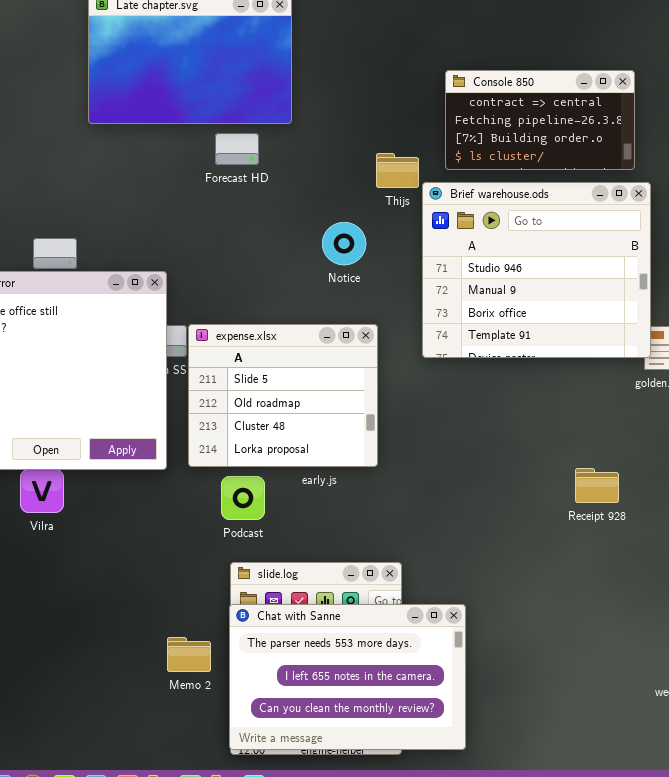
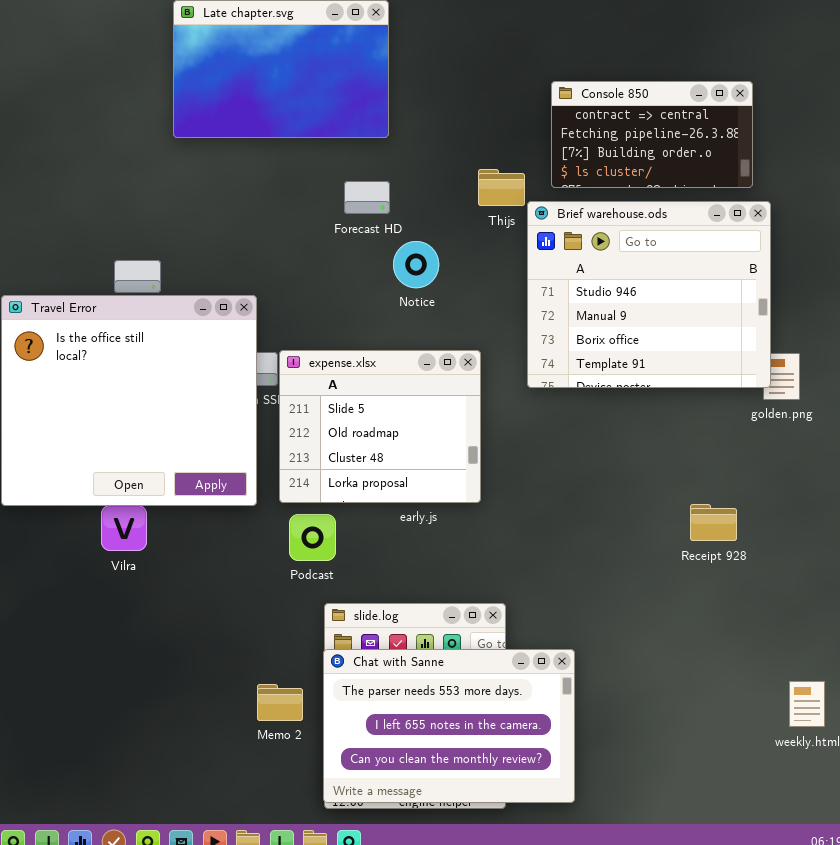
Forecast HD: [215,133,259,165] -> [344,181,390,214], moved
Notice: [322,222,366,265] -> [393,241,439,288], moved
Podcast: [221,476,265,520] -> [289,514,336,561], moved

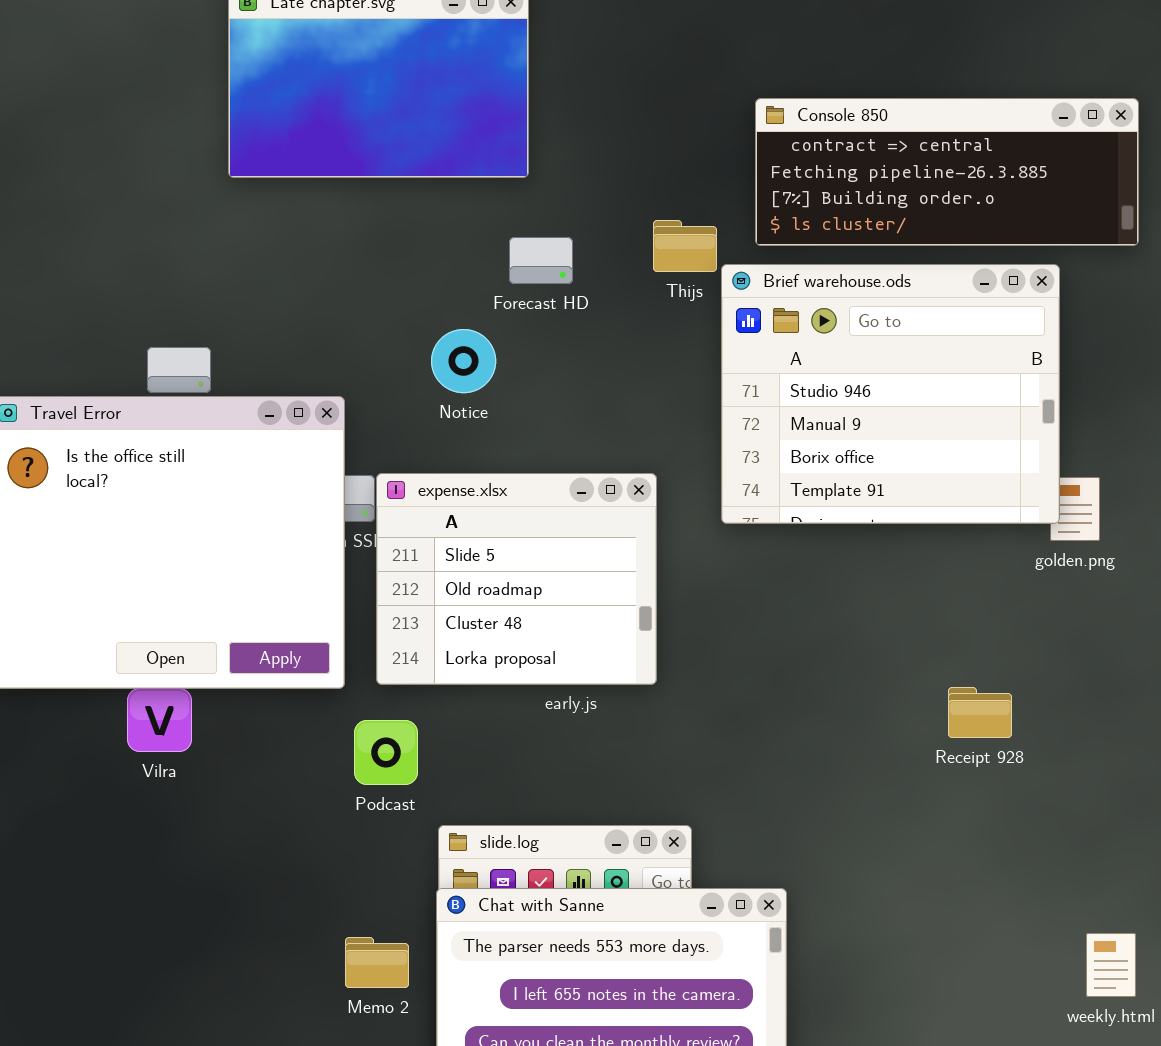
Console 850: [551,81,753,188] -> [755,98,1139,246], resized
Forecast HD: [344,181,390,214] -> [509,237,573,284], moved
Notice: [393,241,439,288] -> [431,329,496,393], moved
Podcast: [289,514,336,561] -> [354,720,418,785], moved

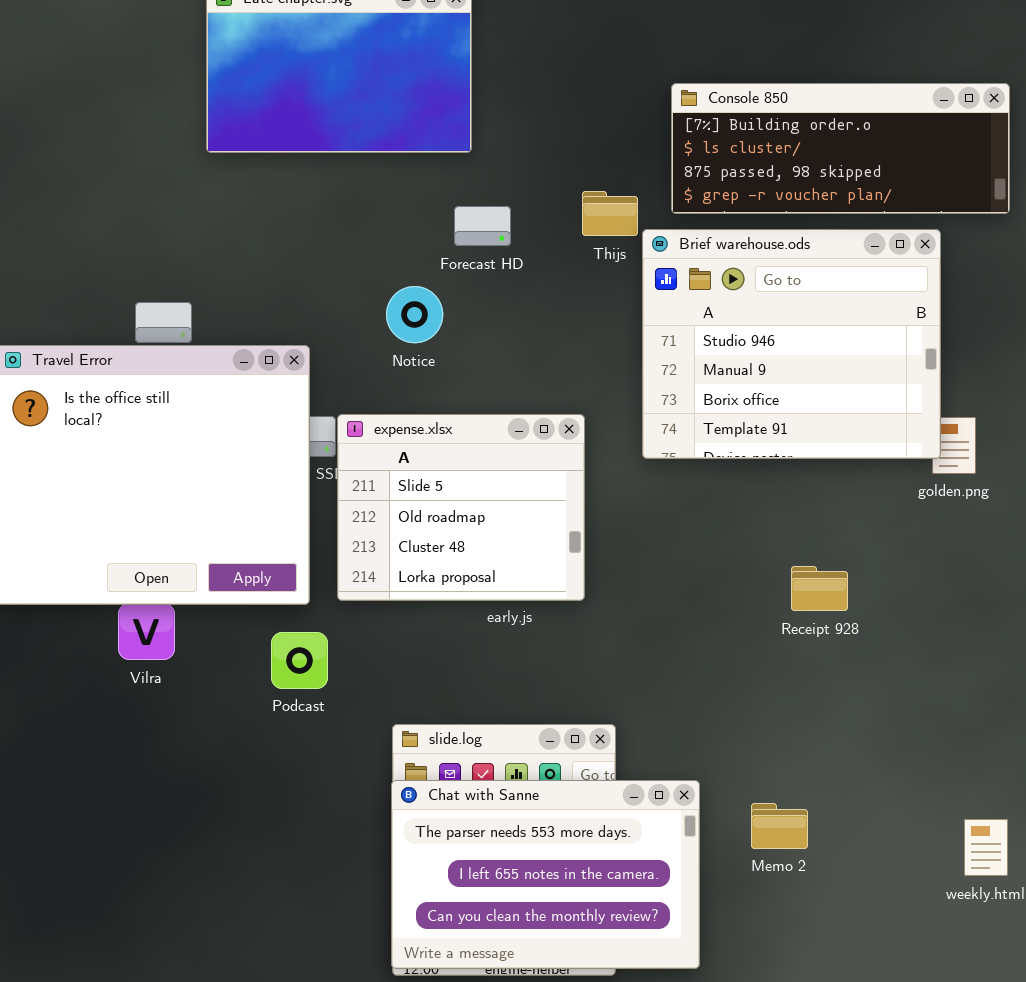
Console 850: [755,98,1139,246] -> [671,83,1010,214], scrolled down 2 rows
Receipt 928: [948,687,1012,738] -> [791,566,848,611], moved
Podcast: [354,720,418,785] -> [271,632,328,689], moved
Memo 2: [345,937,409,988] -> [751,803,808,849], moved

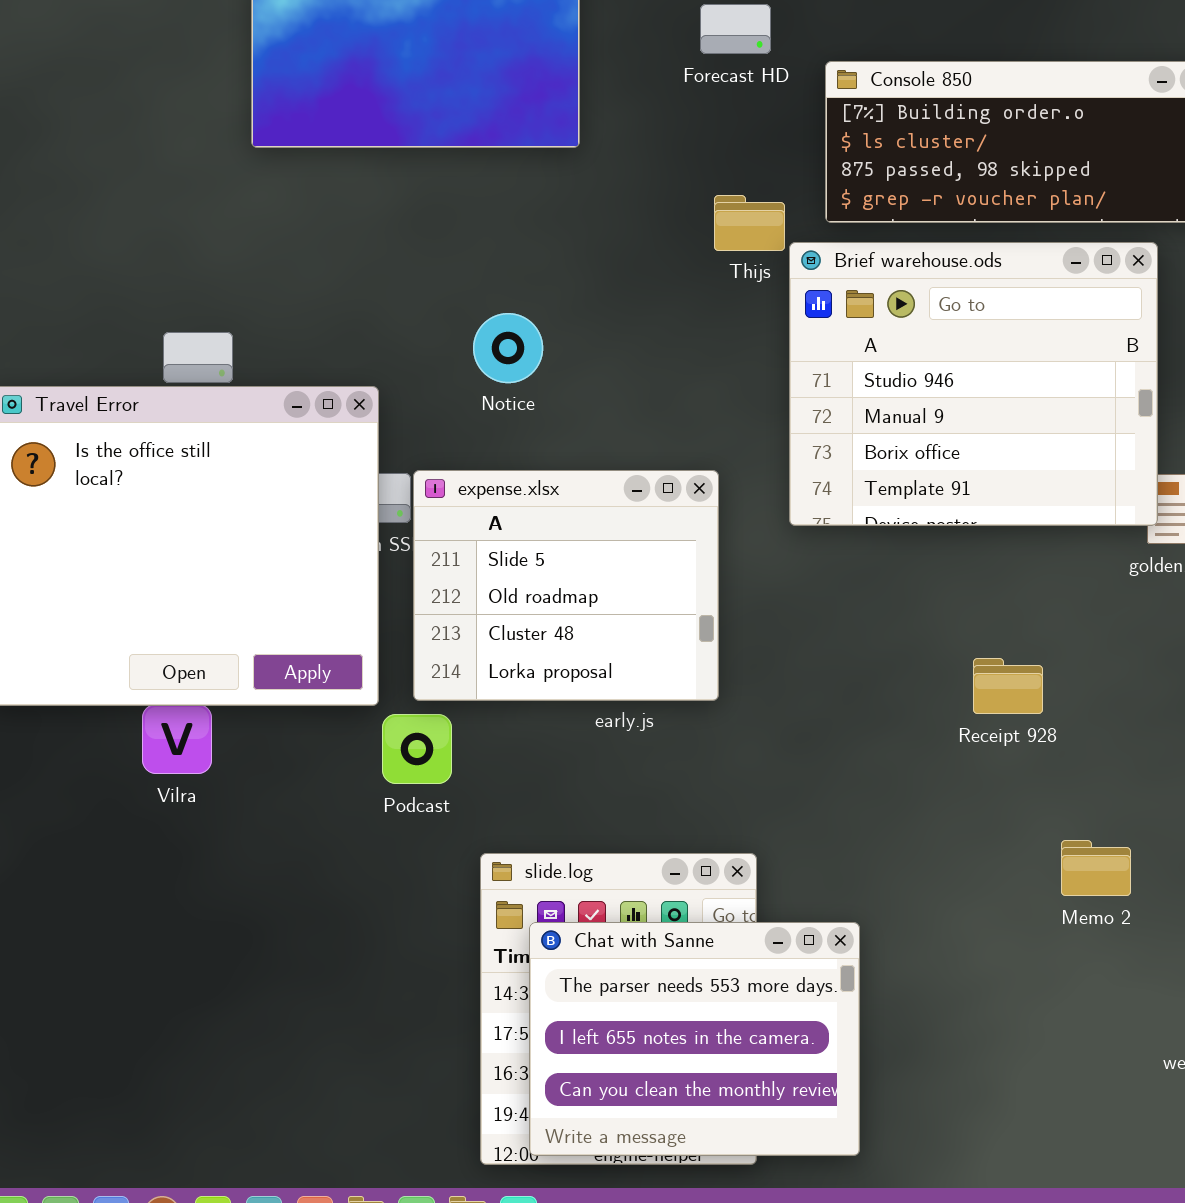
Forecast HD: [454,206,511,246] -> [700,4,771,54], moved
Podcast: [271,632,328,689] -> [382,714,452,784], moved
Chat with Sanne: [391,780,700,969] -> [529,922,860,1156], resized
Memo 2: [751,803,808,849] -> [1061,840,1131,896], moved

